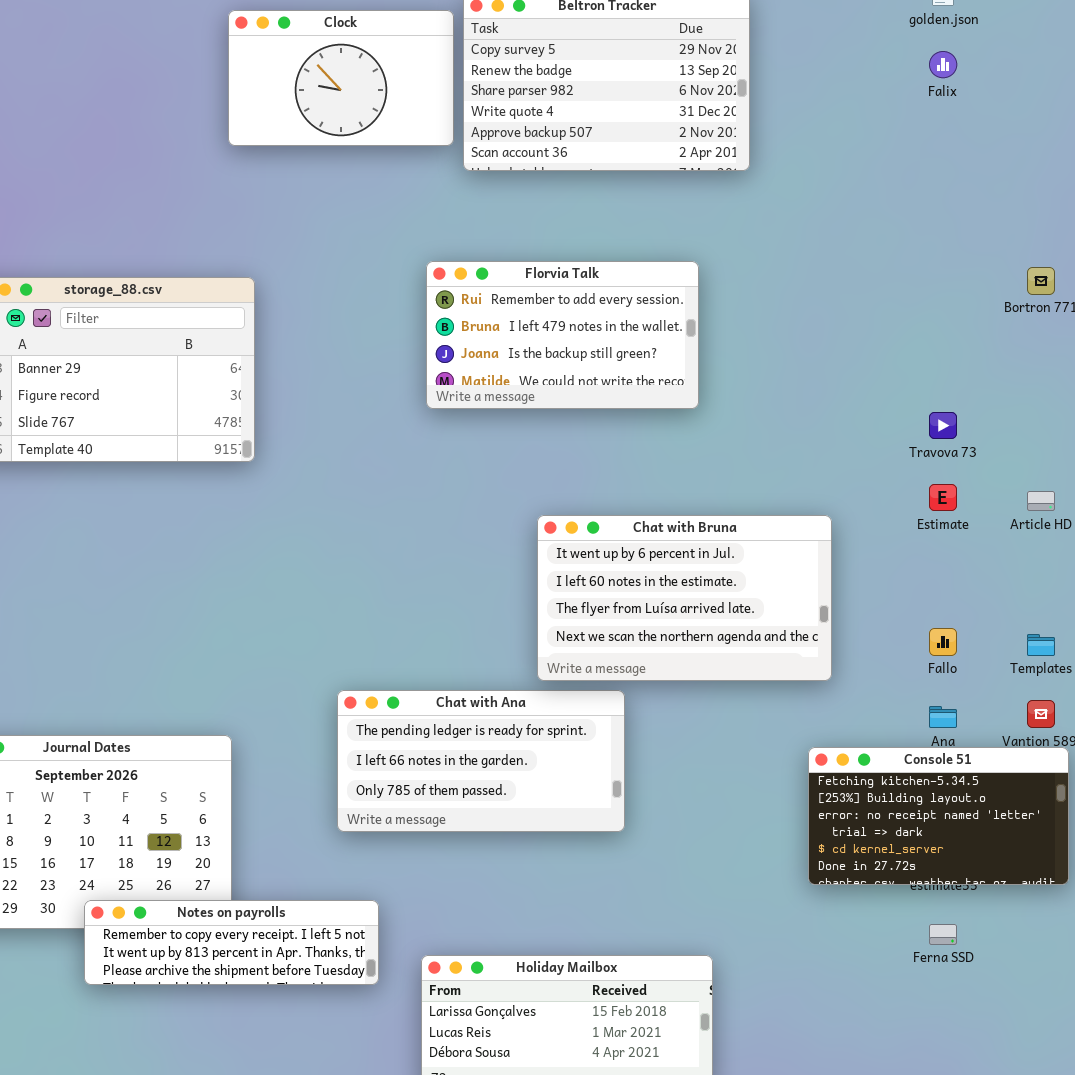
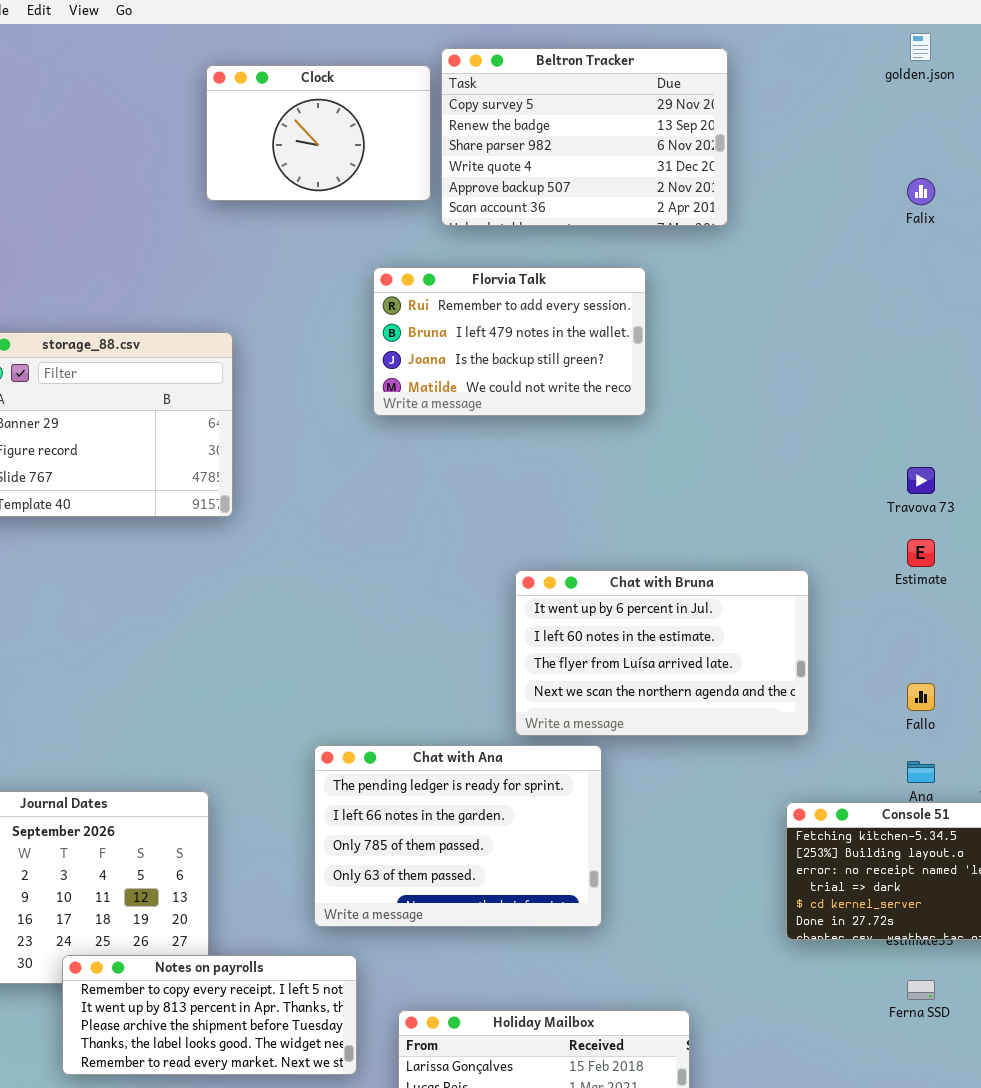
Falix: [929,51,957,78] -> [907,178,935,205], moved
Florvia Talk: [426,261,699,409] -> [373,267,646,416], moved
Chat with Ana: [337,690,625,832] -> [314,745,602,927], resized
Notes on payrolls: [84,900,379,985] -> [62,955,357,1075], resized

